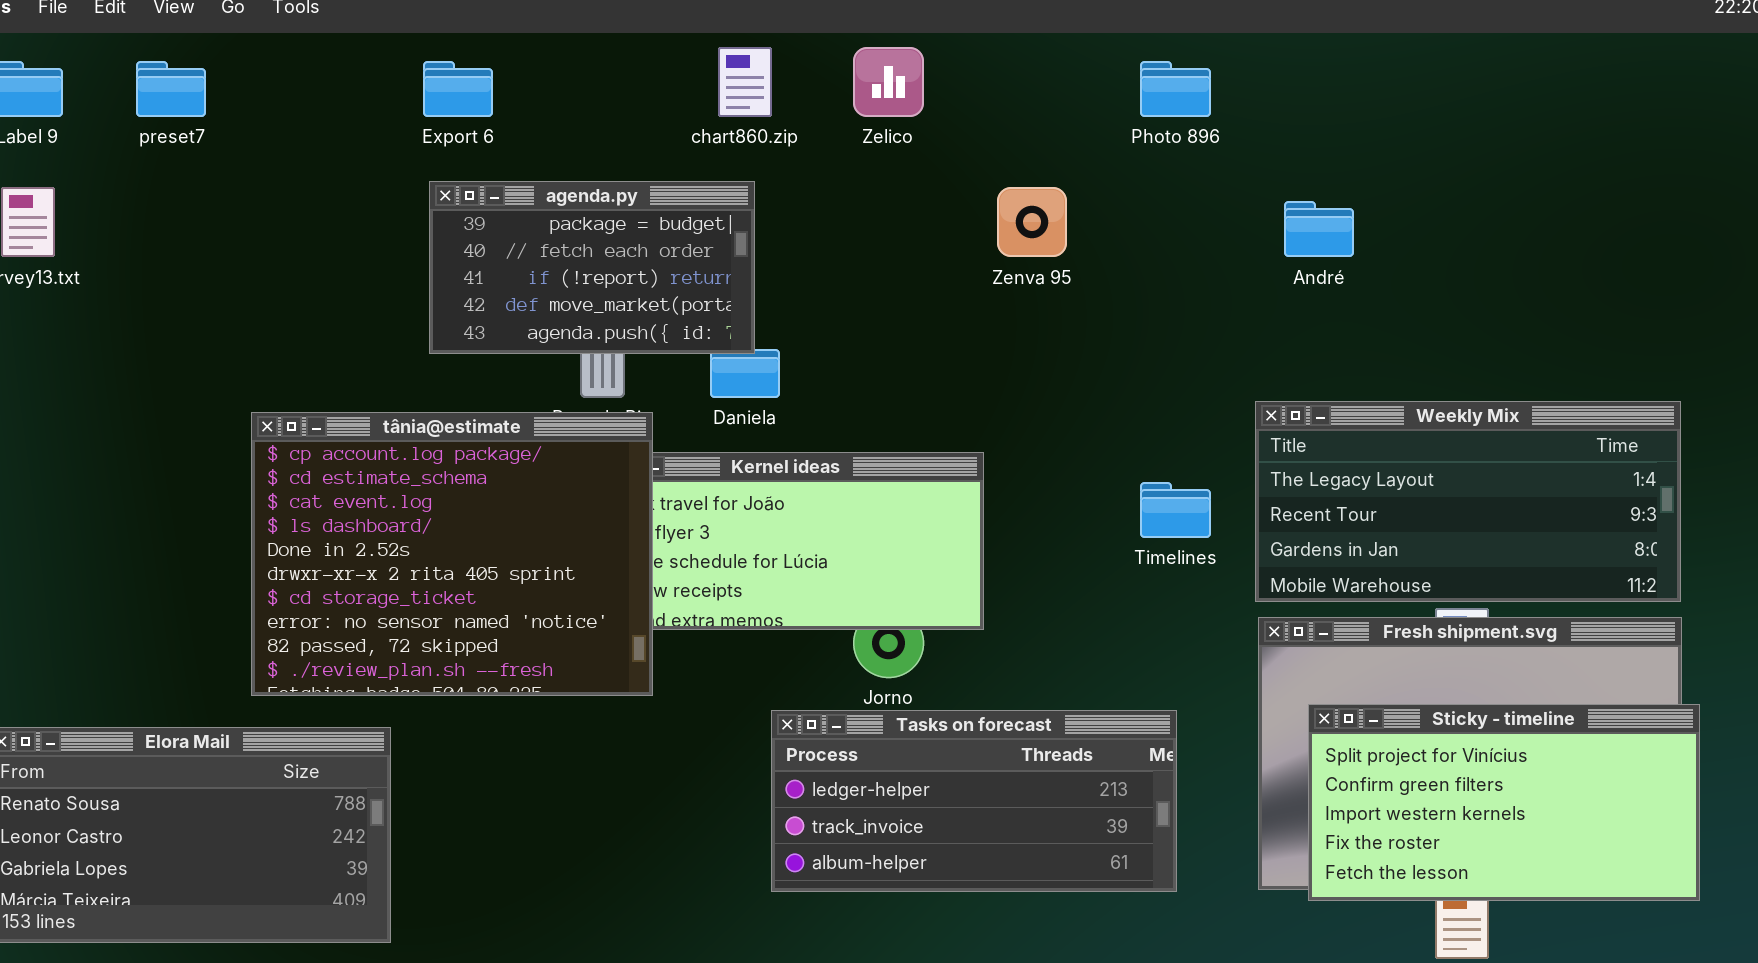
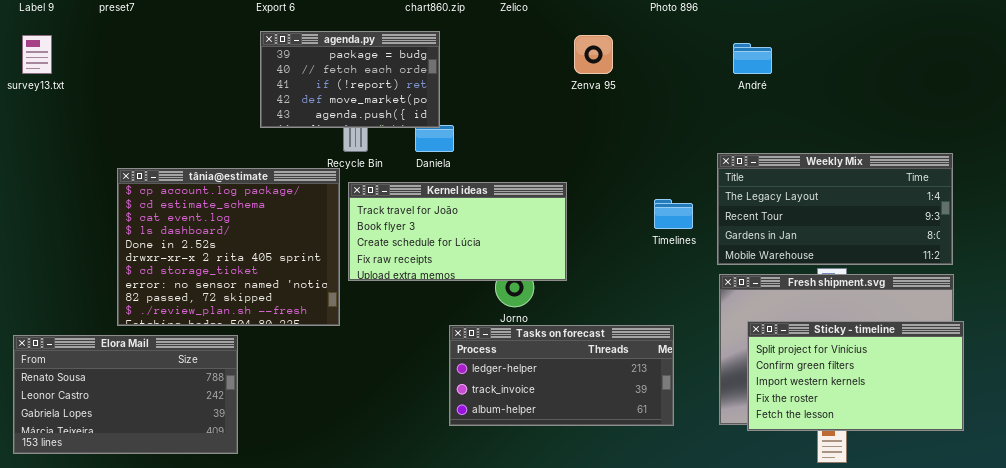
tânia@estimate: [251,412,653,696] -> [117,168,340,326], moved

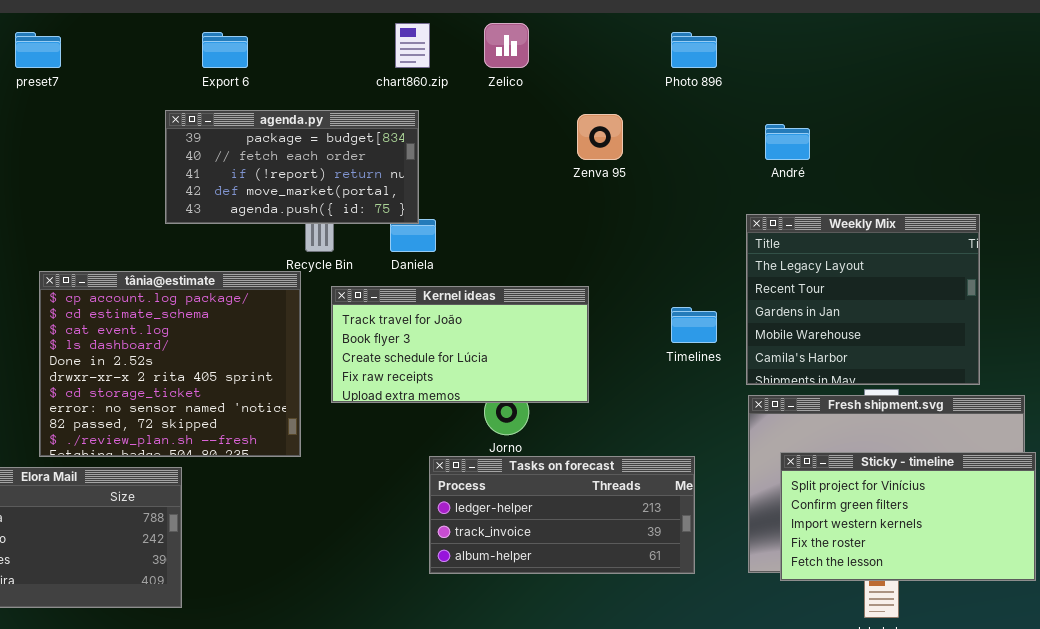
agenda.py: [260,31,440,128] -> [165,110,419,224], resized
Weekly Mix: [717,153,953,265] -> [746,214,980,385], resized
Kernel ideas: [348,182,567,281] -> [331,286,589,403], moved

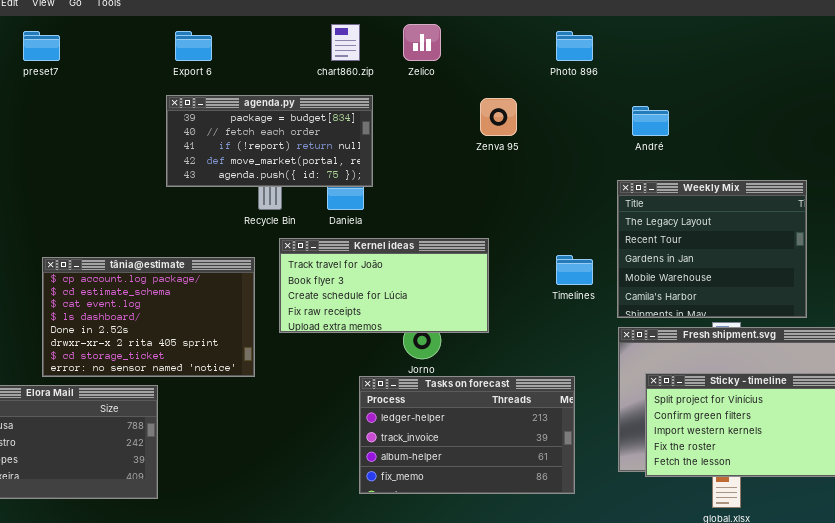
agenda.py: [165,110,419,224] -> [166,95,373,187], moved
tânia@estimate: [39,271,301,457] -> [42,257,255,377], resized
Tasks on forecast: [429,456,695,574] -> [359,376,575,494], resized

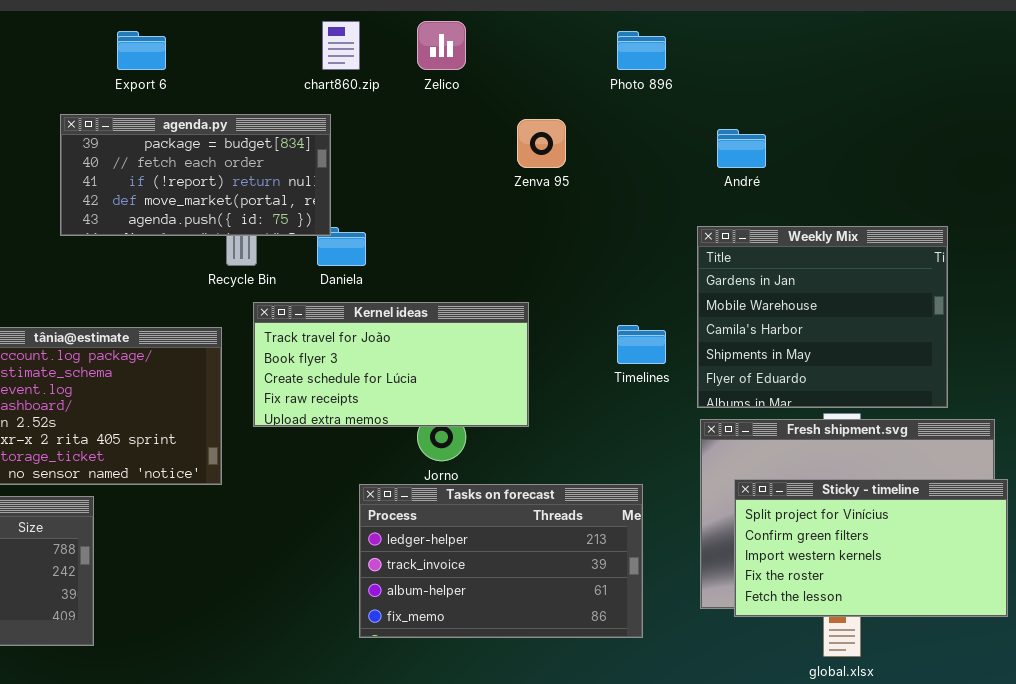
agenda.py: [166,95,373,187] -> [60,114,331,236], moved
Weekly Mix: [617,180,807,318] -> [697,226,948,408], scrolled down 2 rows

